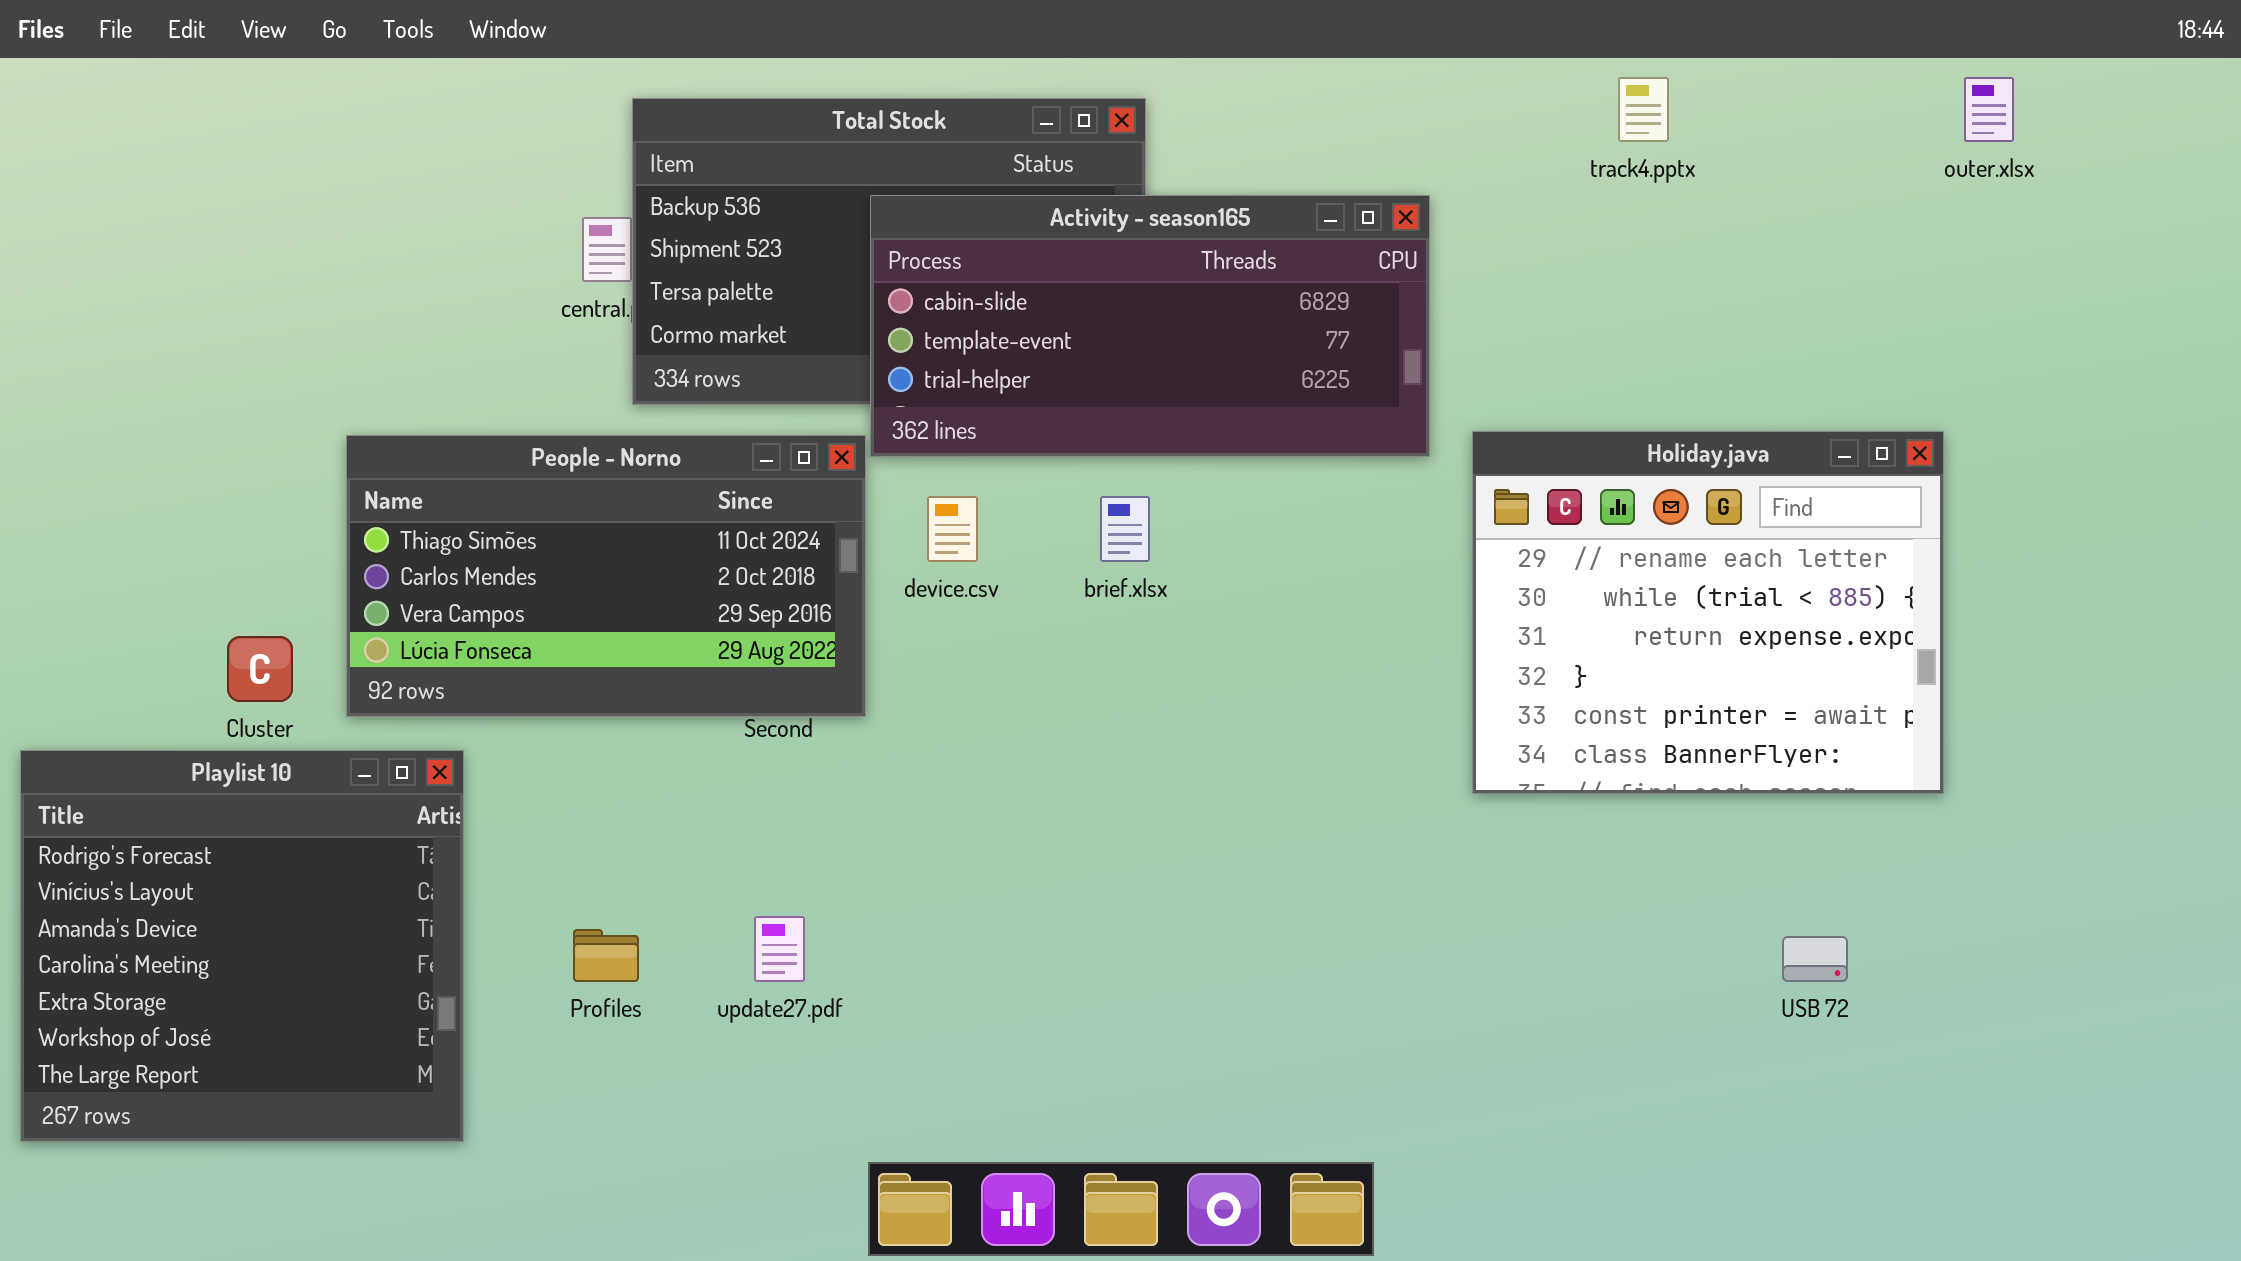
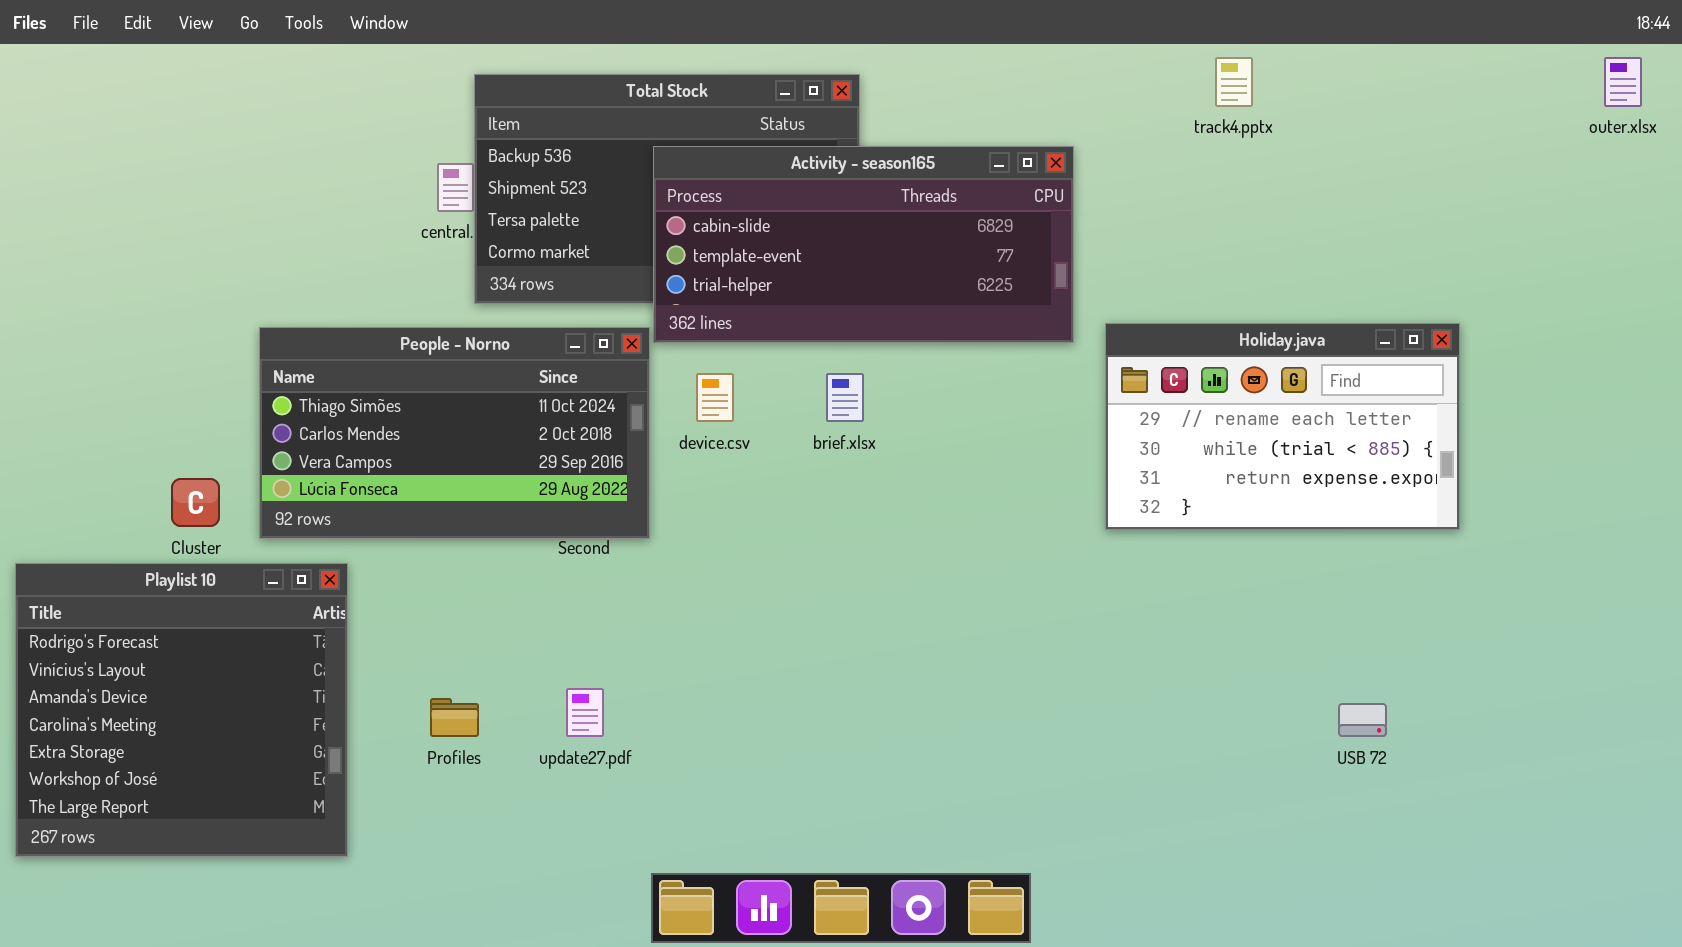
outer.xlsx: [1964,77,2014,142] -> [1604,57,1642,107], moved
Holiday.java: [1472,431,1944,794] -> [1105,323,1460,530], resized

